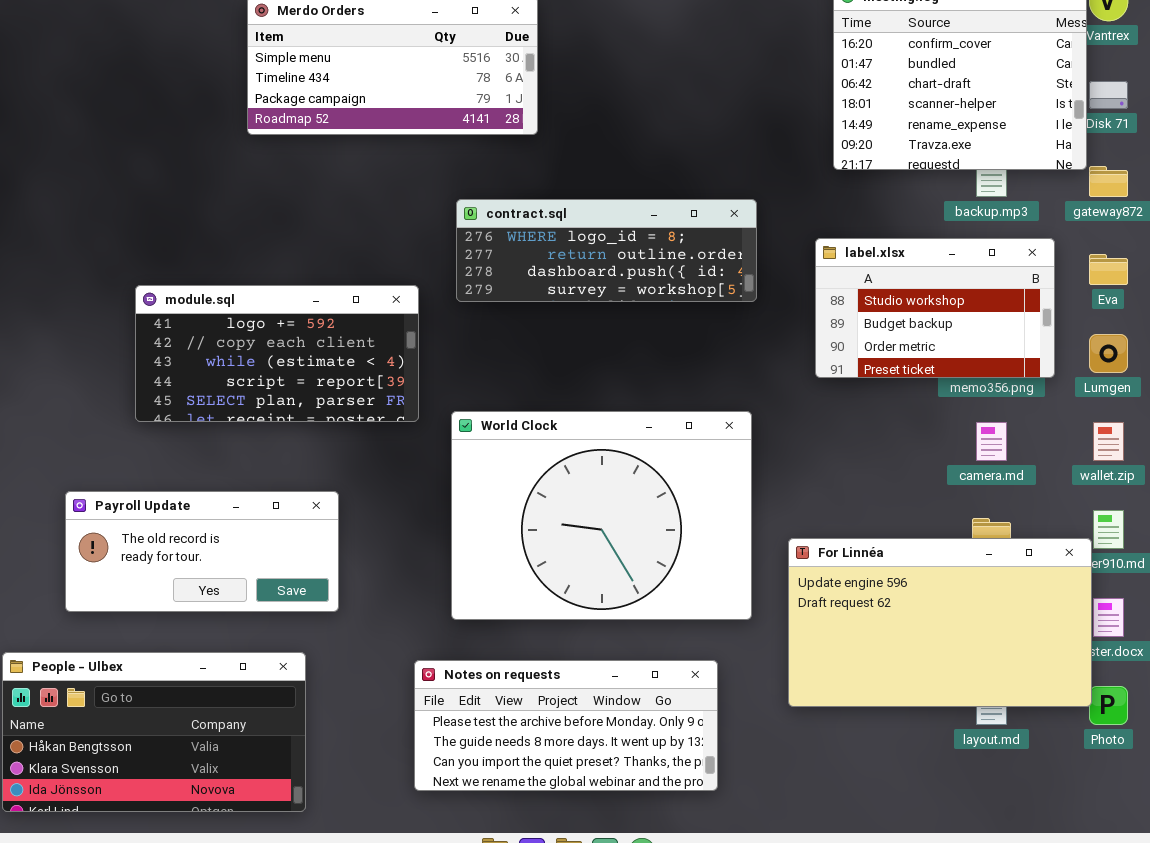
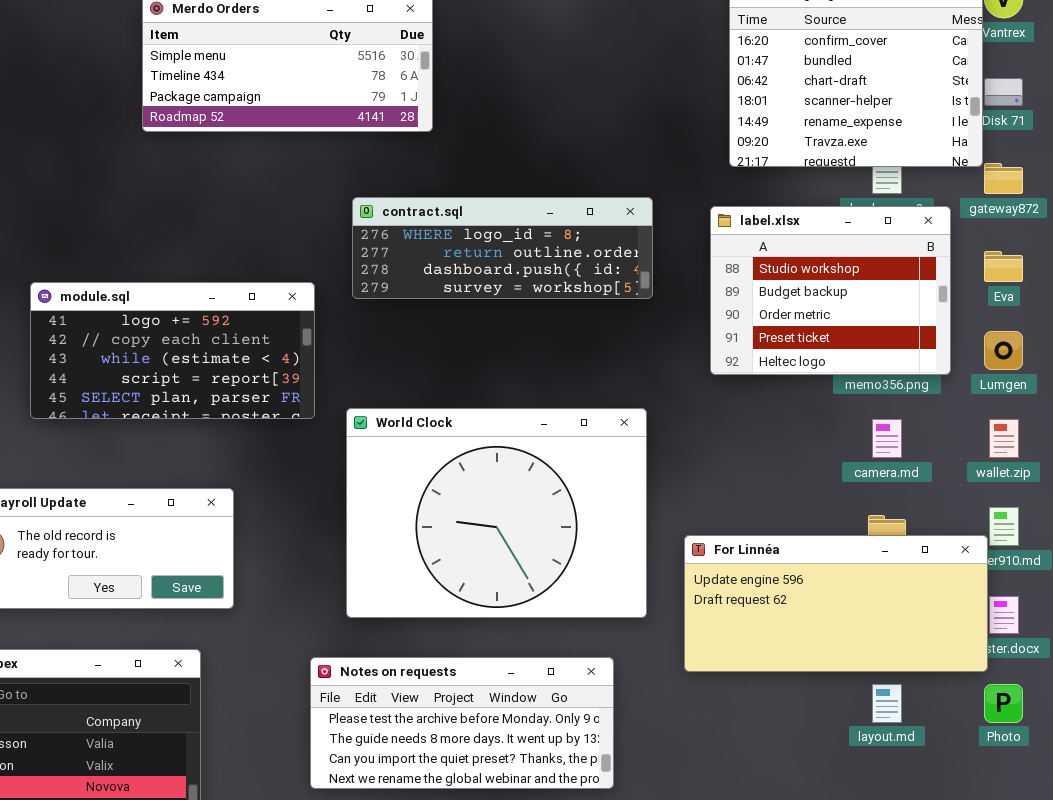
label.xlsx: [815,238,1055,378] -> [710,206,951,375], resized
For Linnéa: [788,538,1092,707] -> [684,535,988,672], resized

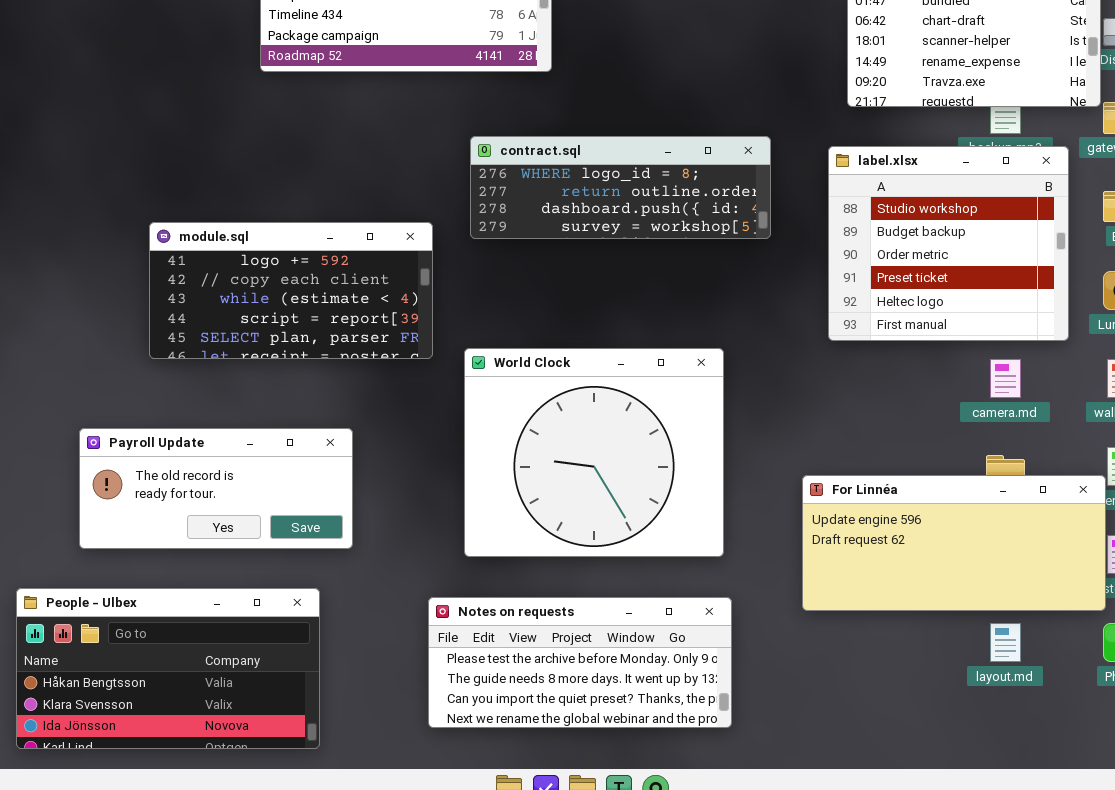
label.xlsx: [710,206,951,375] -> [828,146,1069,341], resized
World Clock: [346,408,647,618] -> [464,348,724,557], resized

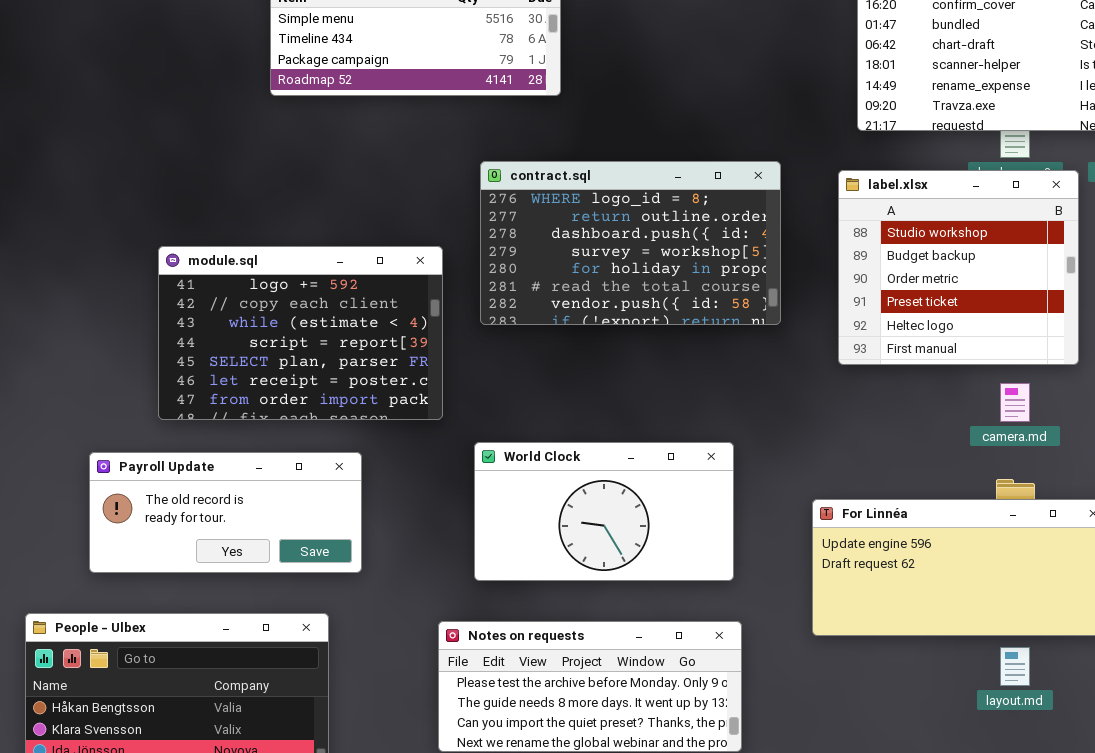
contract.sql: [470,136,771,239] -> [480,161,781,325], resized
module.sql: [149,222,433,359] -> [158,246,443,420], resized
World Clock: [464,348,724,557] -> [474,442,734,581], resized

